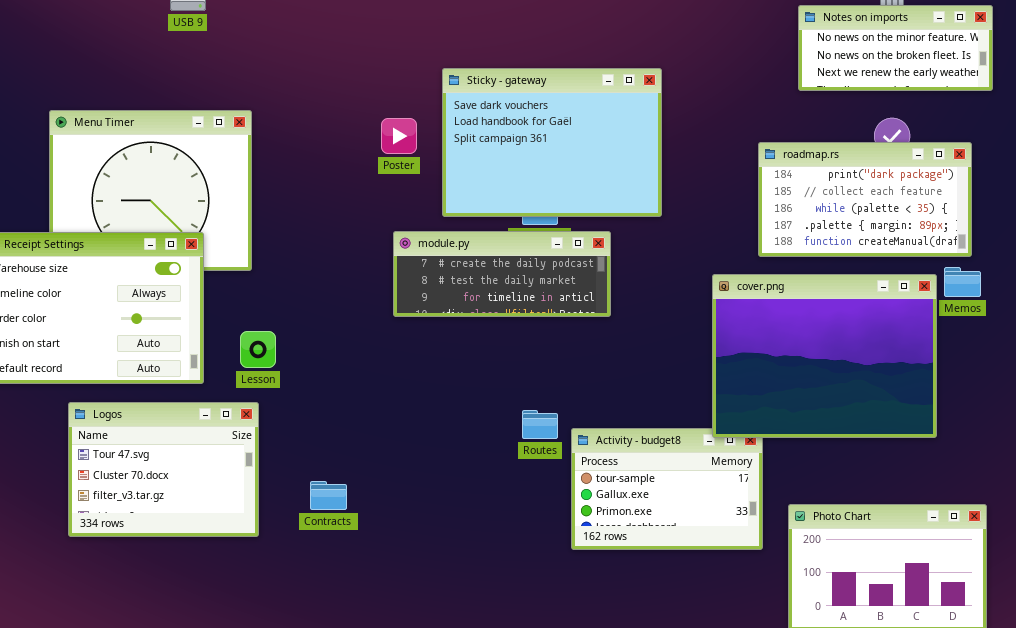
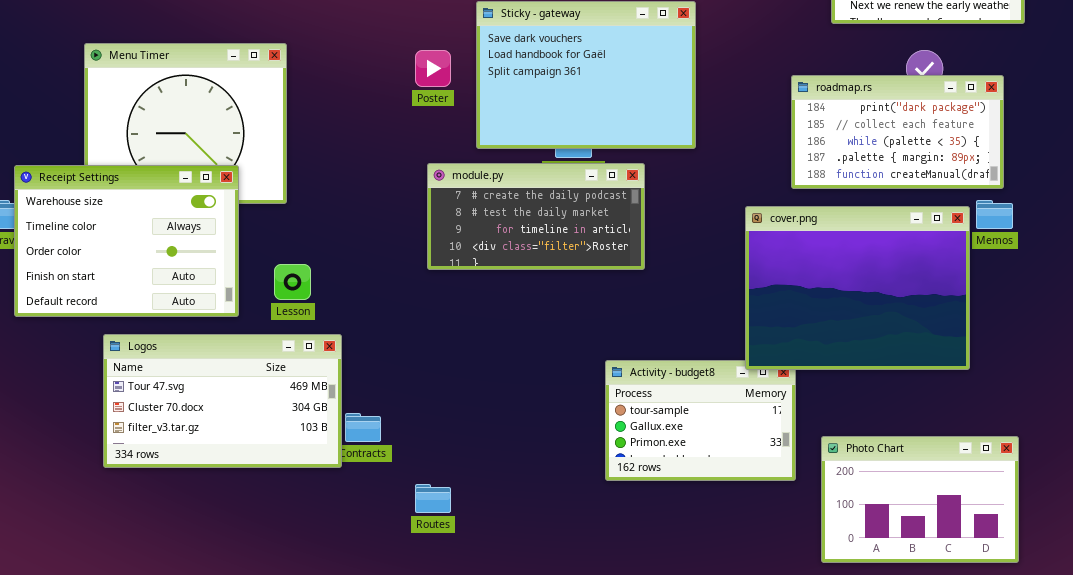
module.py: [393,231,611,317] -> [427,163,645,270], resized
Logos: [68,402,259,537] -> [103,334,342,468], resized
Routes: [522,410,558,439] -> [415,484,451,513], moved

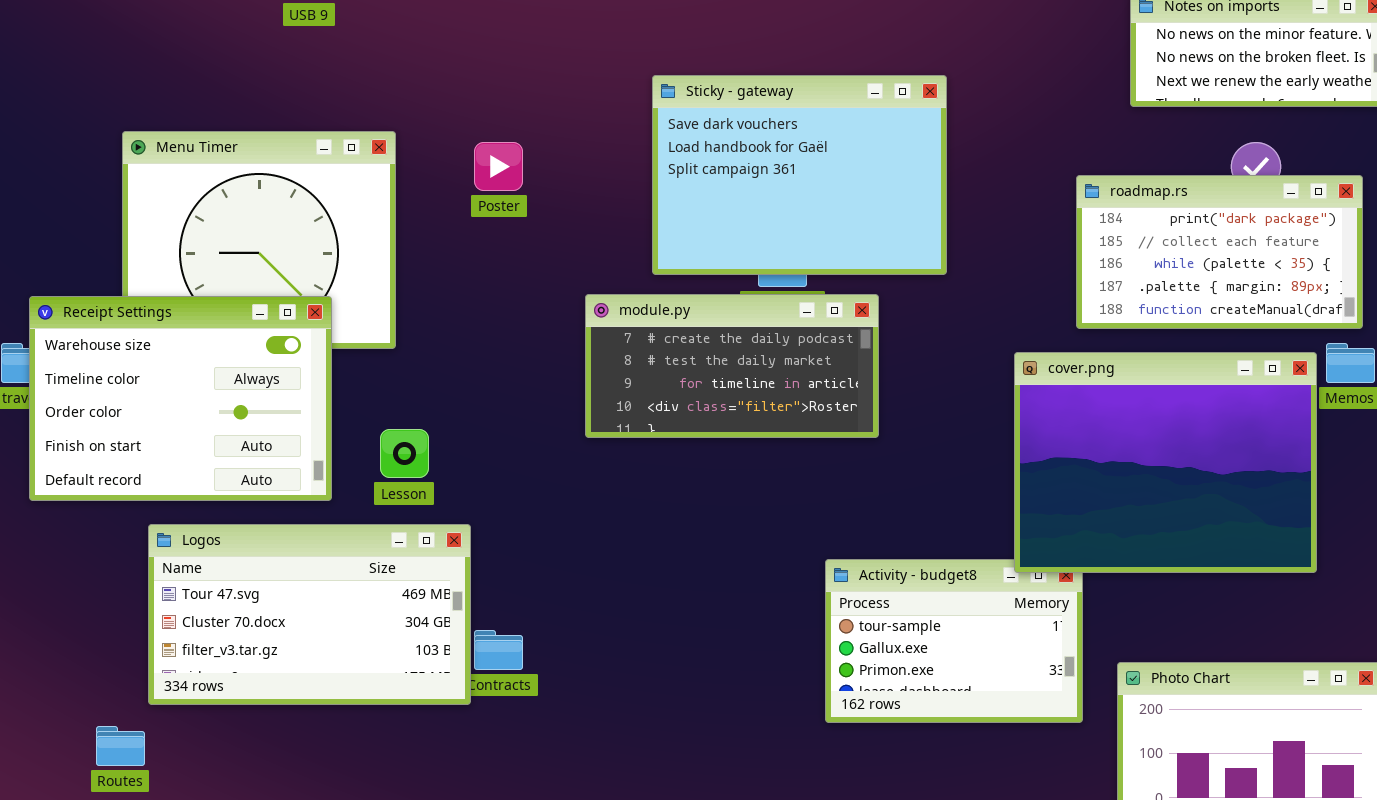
Poster: [415,50,451,87] -> [474,142,523,191], moved
Routes: [415,484,451,513] -> [96,726,145,766], moved

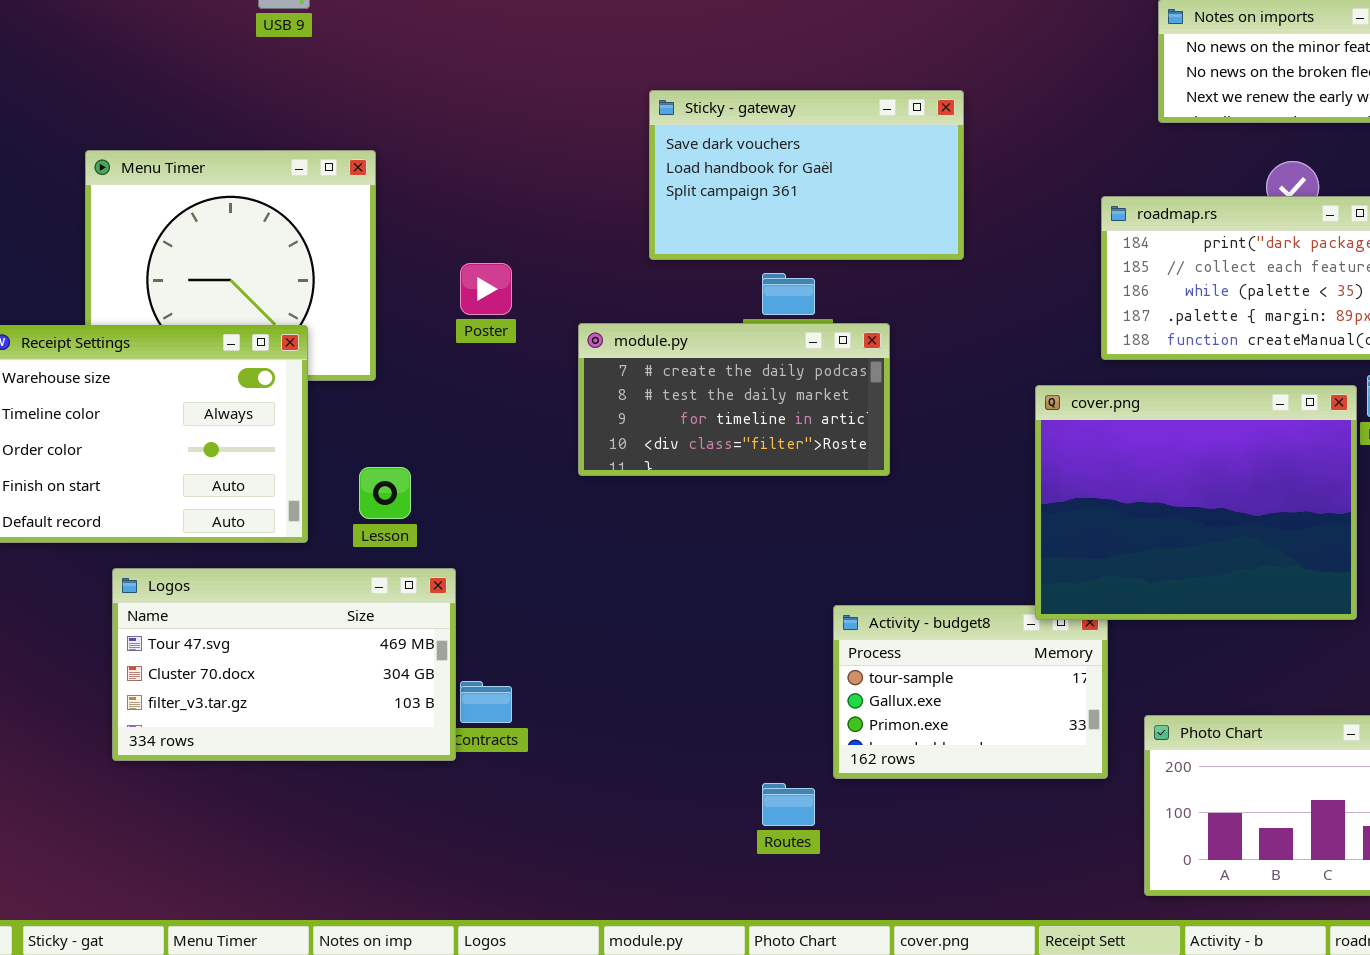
Sticky - gateway: [652,75,947,275] -> [649,90,964,260], resized
Poster: [474,142,523,191] -> [460,263,512,315], moved
Routes: [96,726,145,766] -> [762,783,815,826], moved

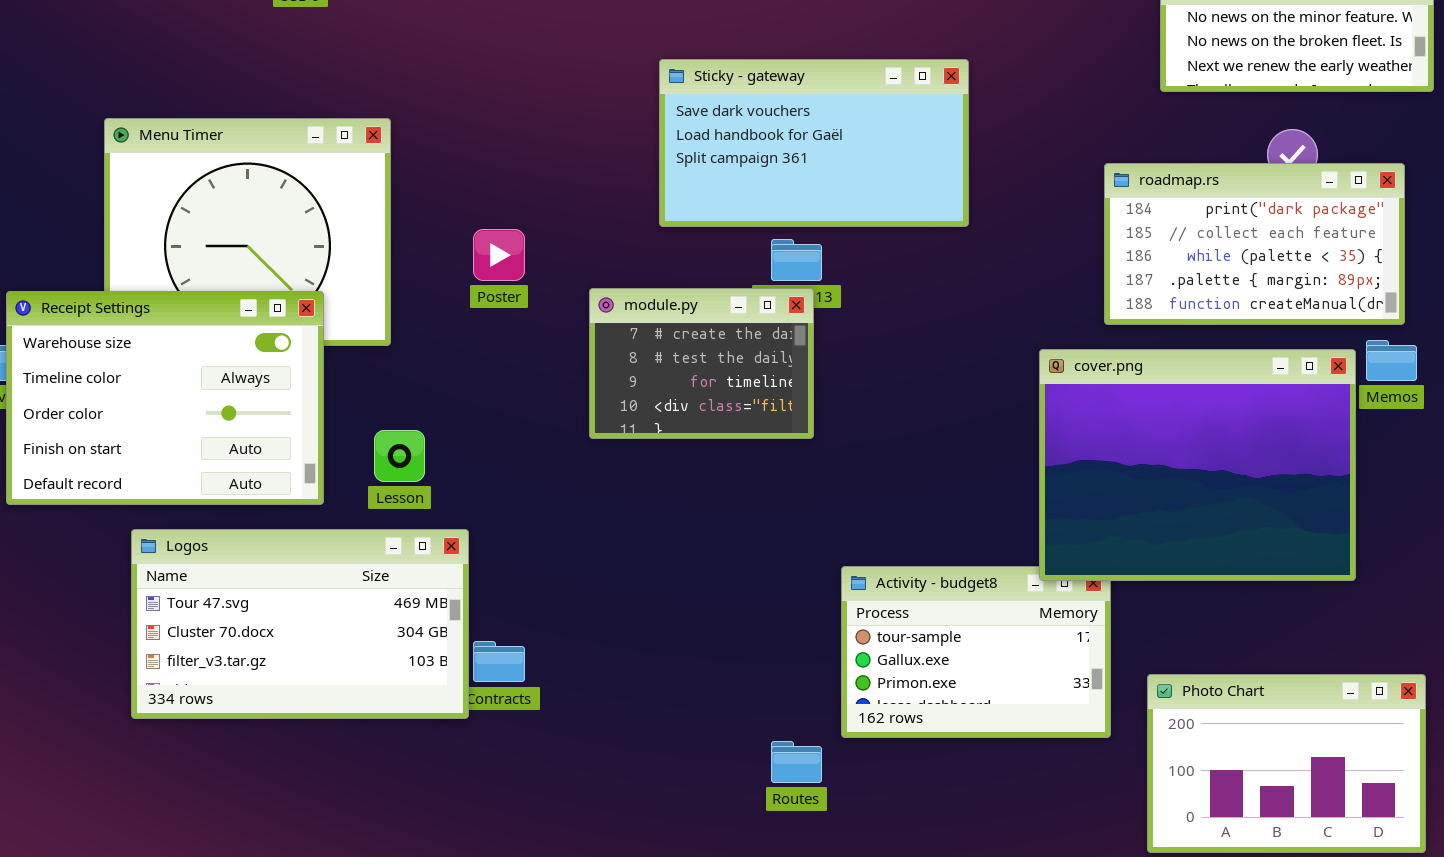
module.py: [578,323,890,476] -> [589,288,814,439], resized

